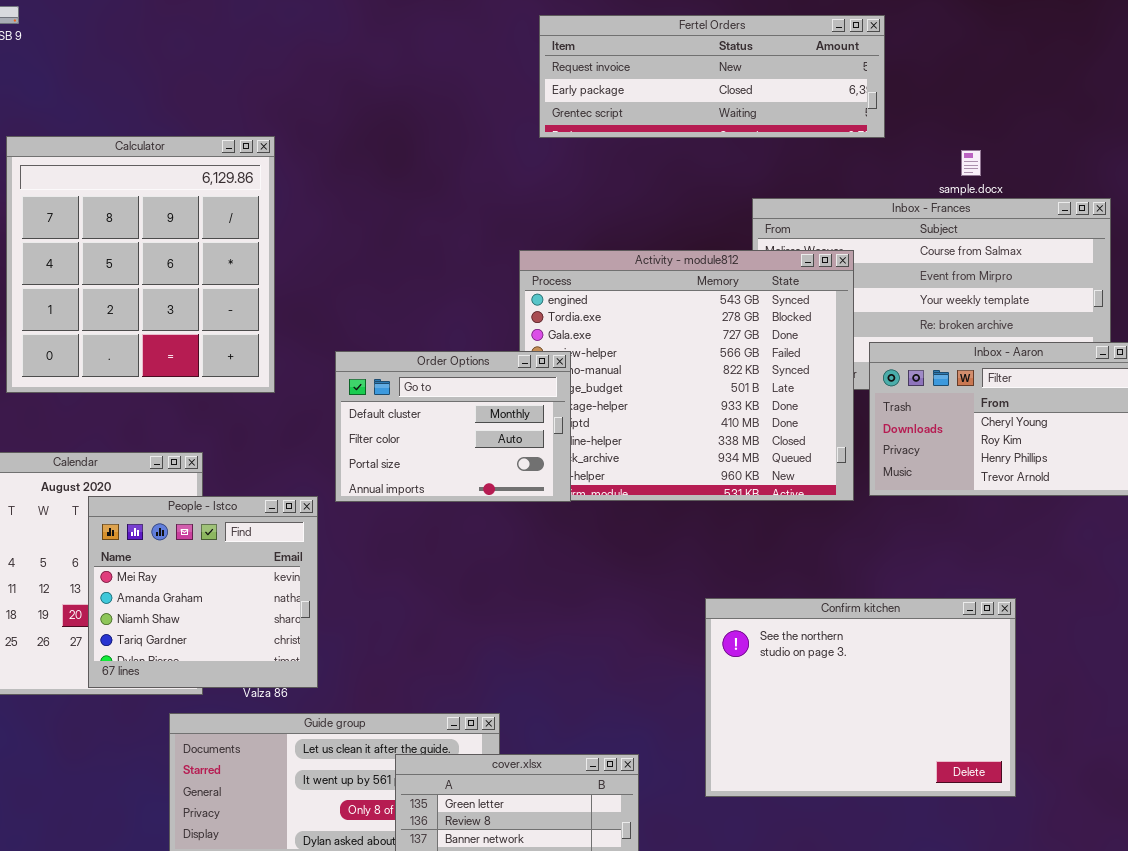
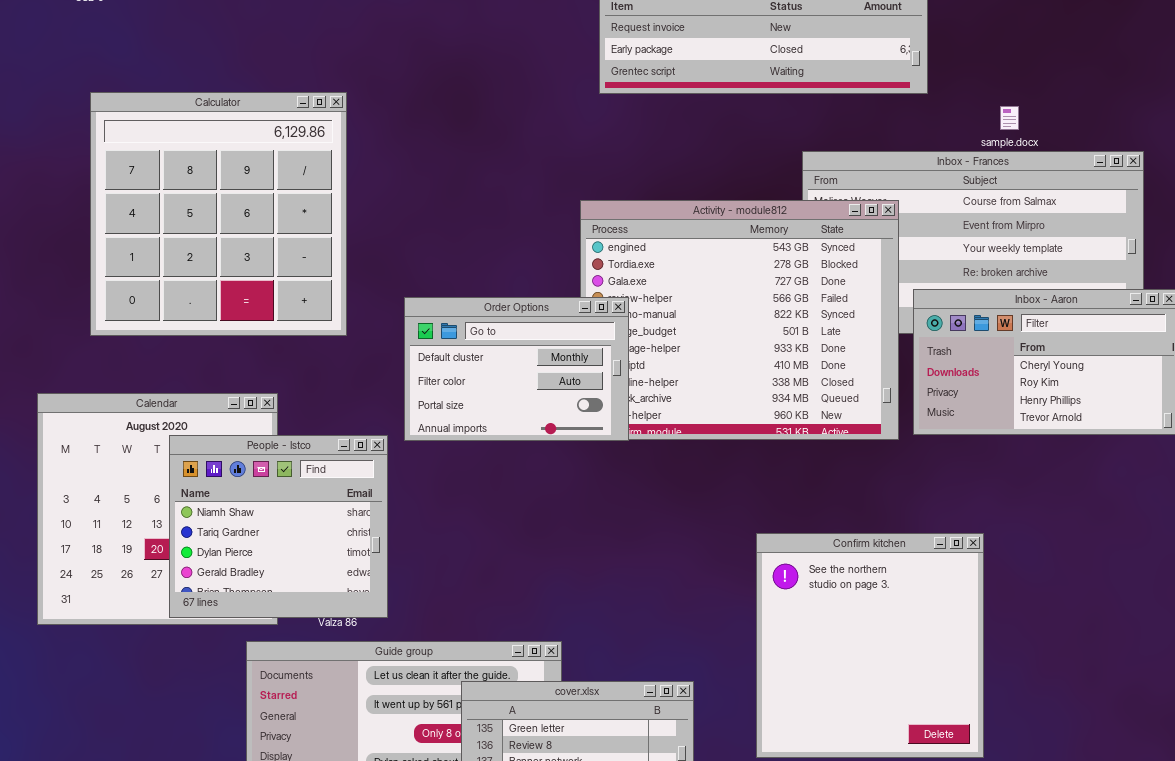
People - Istco: [88,496,318,688] -> [169,435,388,618], scrolled down 2 rows
Confirm kitchen: [705,598,1016,797] -> [756,533,984,758], resized

